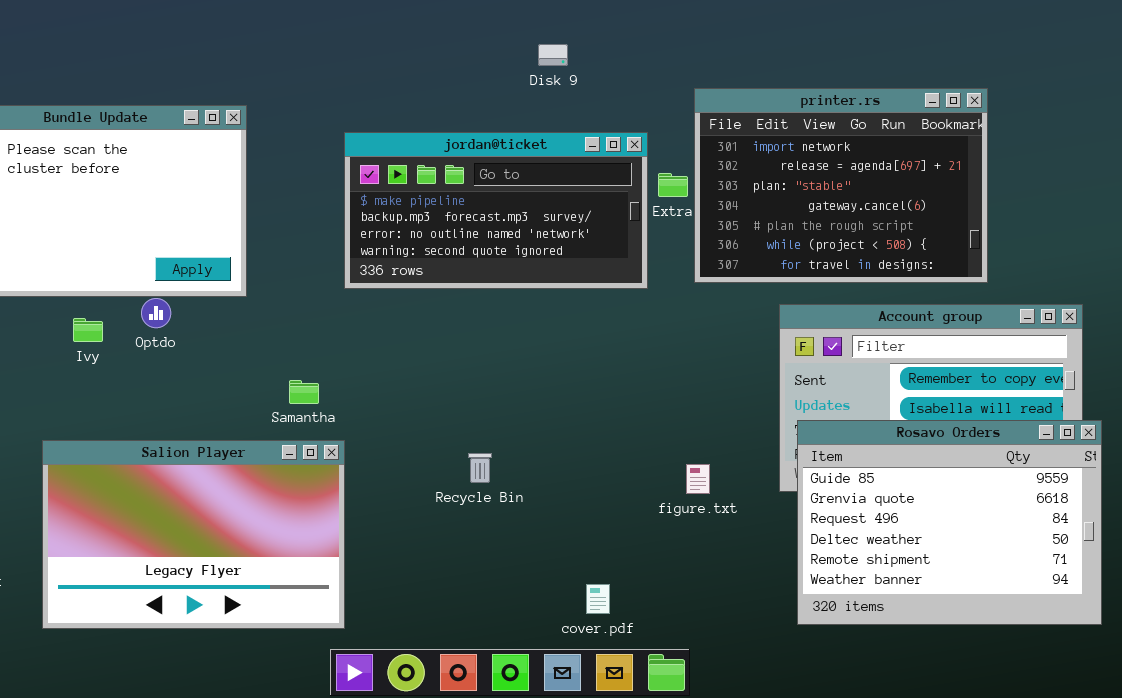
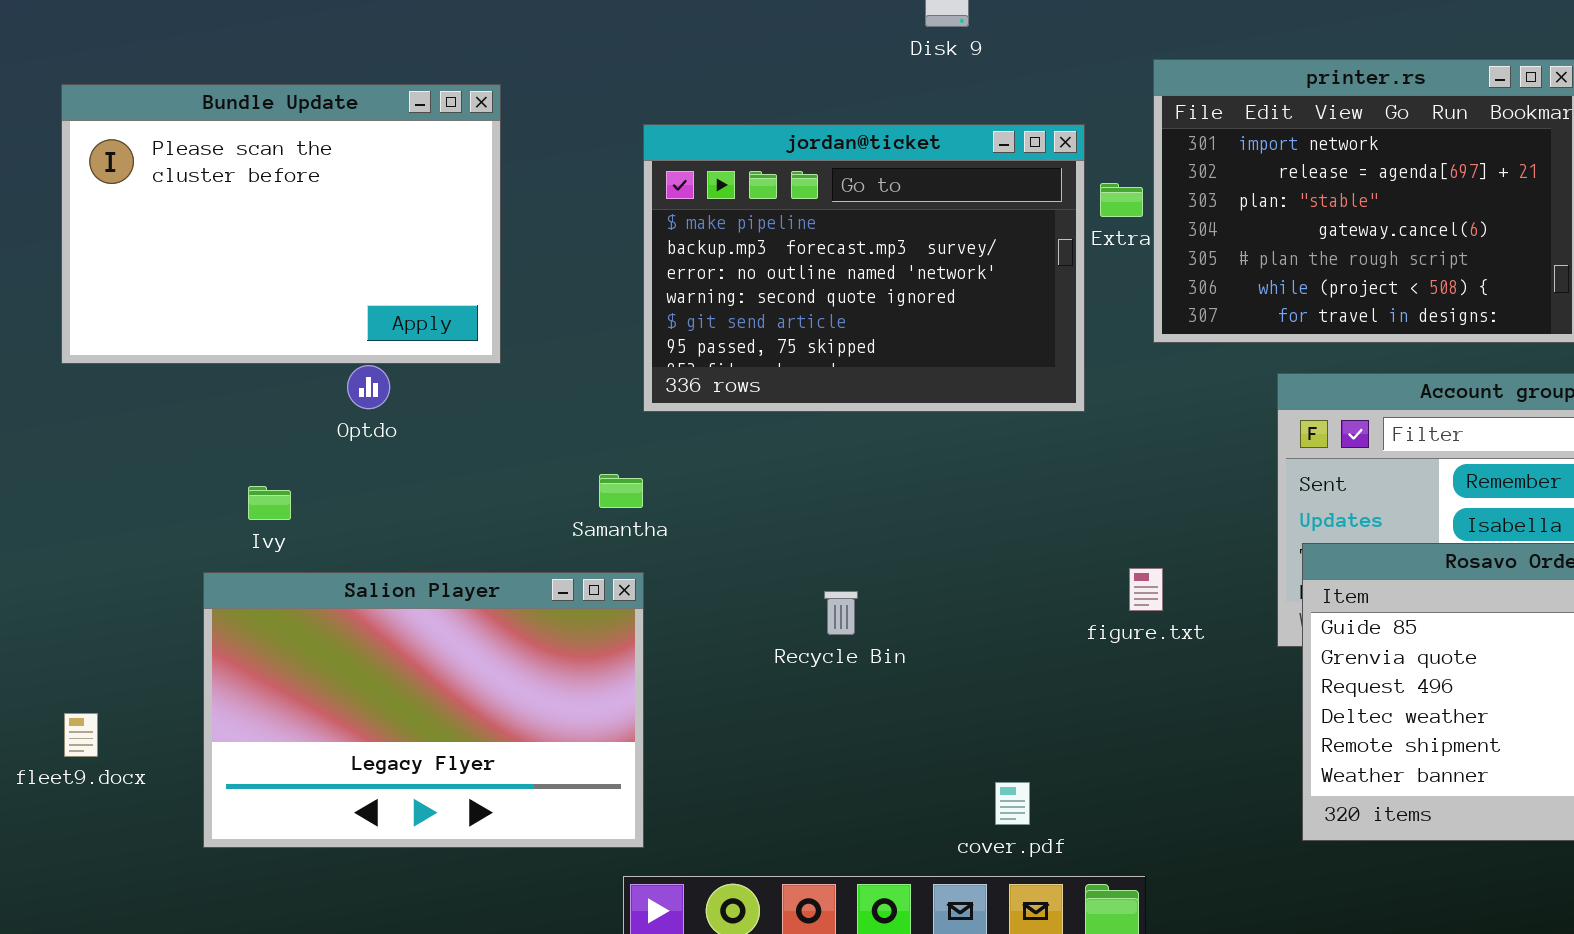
jordan@ticket: [344,132,648,289] -> [643,124,1085,412], resized
Ivy: [73,318,103,342] -> [248,486,291,520], moved
Samantha: [289,380,319,404] -> [599,474,643,508], moved
figure.txt: [686,464,710,494] -> [1129,568,1163,611], moved

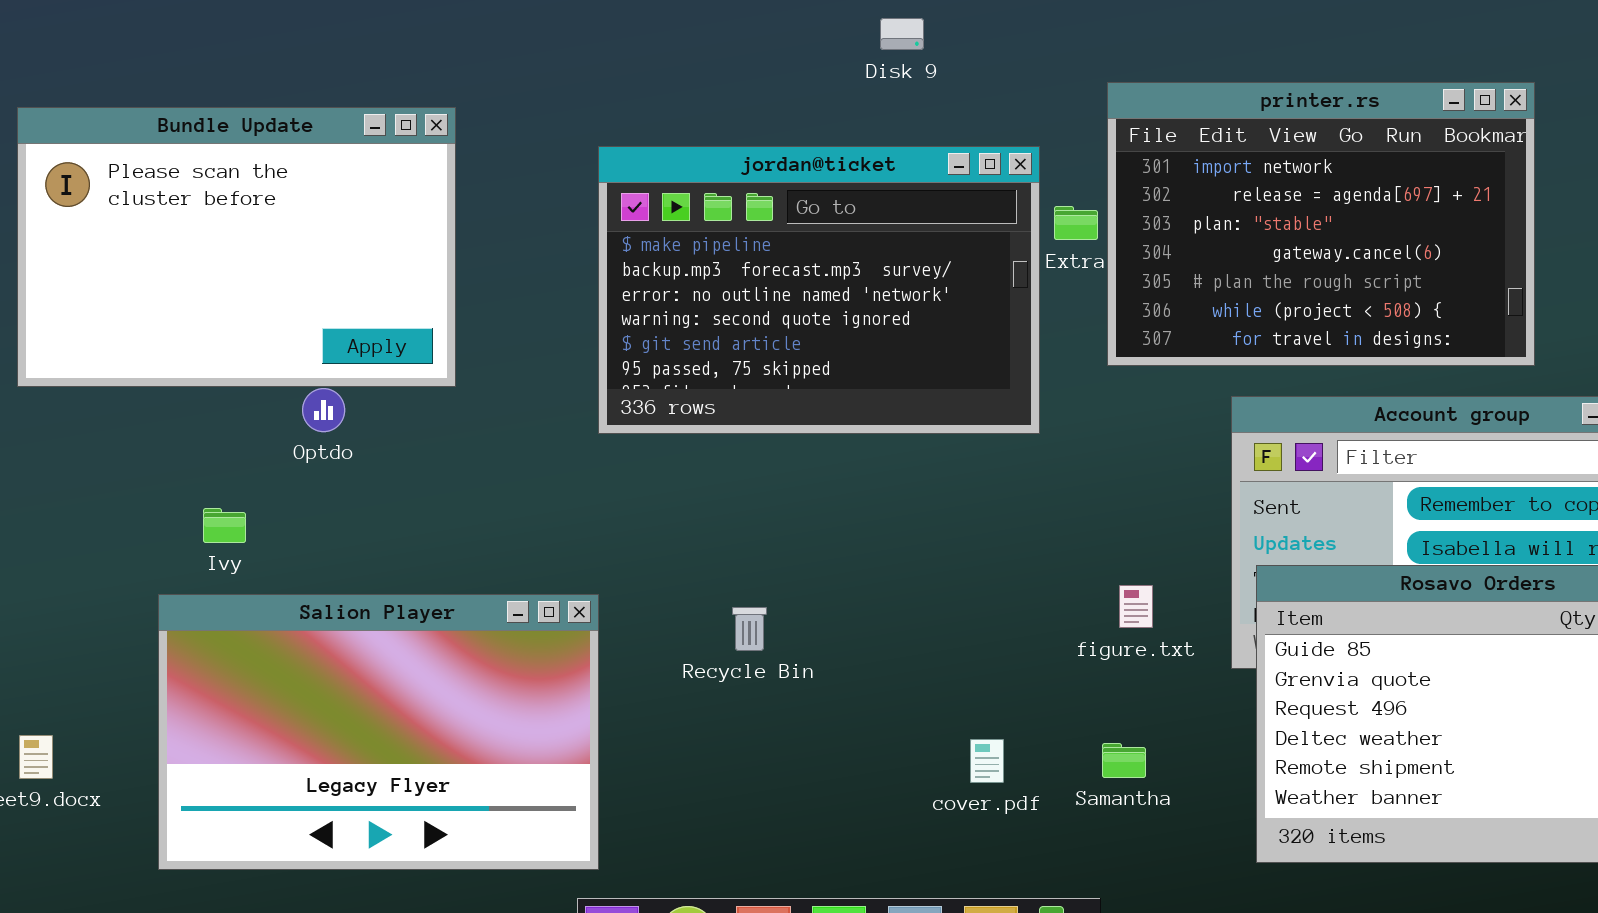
Samantha: [599,474,643,508] -> [1102,743,1146,778], moved
figure.txt: [1129,568,1163,611] -> [1119,585,1153,628], moved
Recycle Bin: [824,591,858,635] -> [732,607,767,651], moved
cover.pdf: [995,782,1030,825] -> [970,739,1004,783], moved

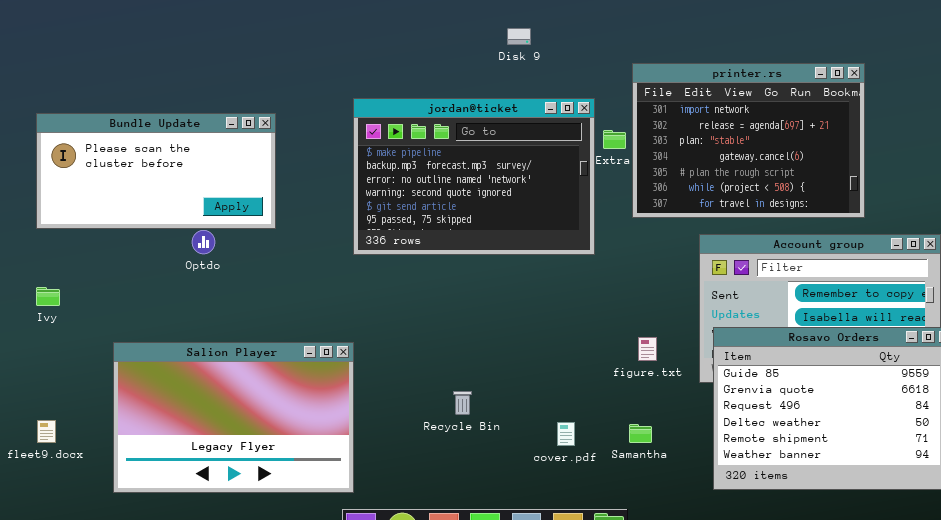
Bundle Update: [17,107,456,387] -> [36,113,276,229], resized
Ivy: [203,508,246,543] -> [36,287,60,306], moved
Recycle Bin: [732,607,767,651] -> [453,391,472,415], moved

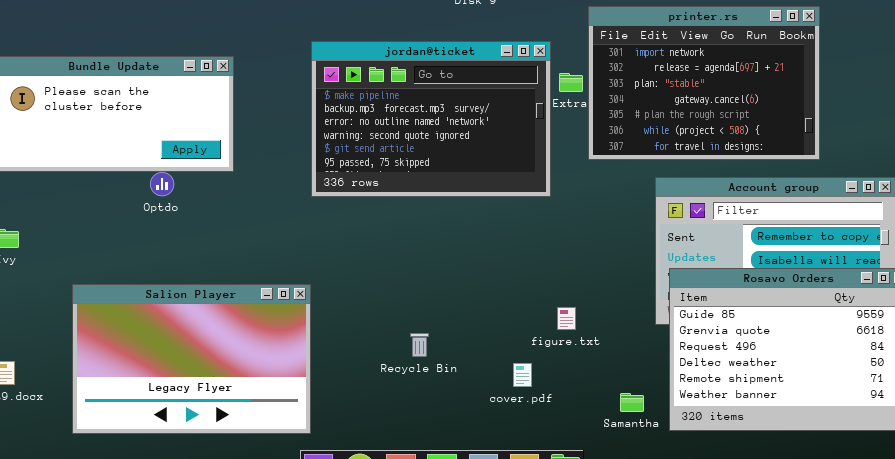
figure.txt: [638,337,657,361] -> [557,307,576,330], moved
Samantha: [629,424,652,443] -> [620,393,644,412], moved

